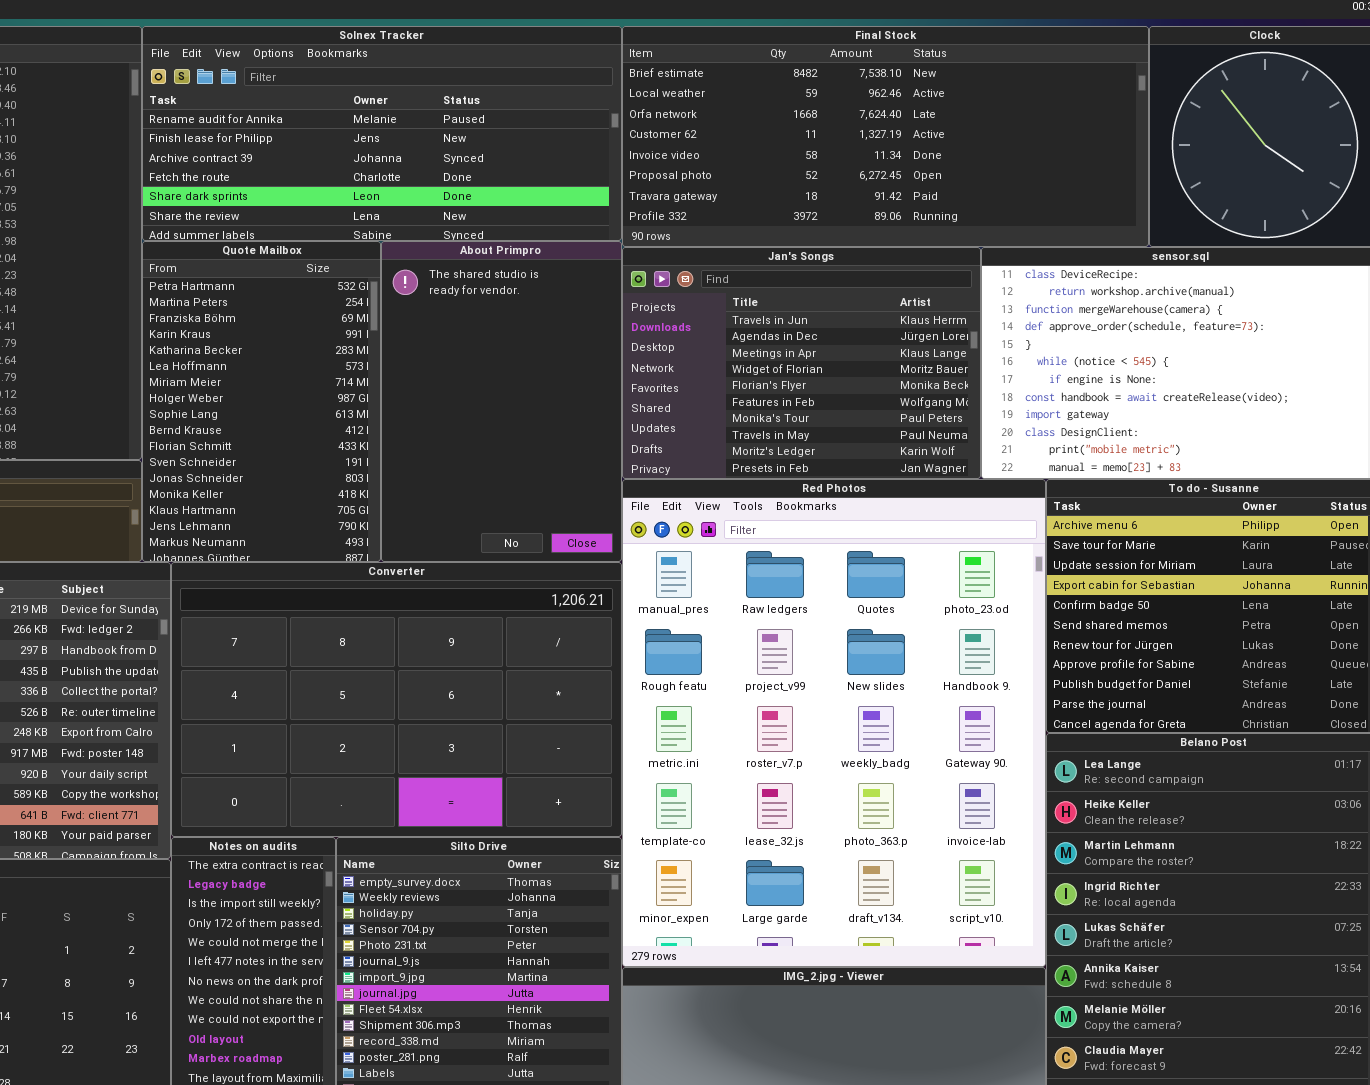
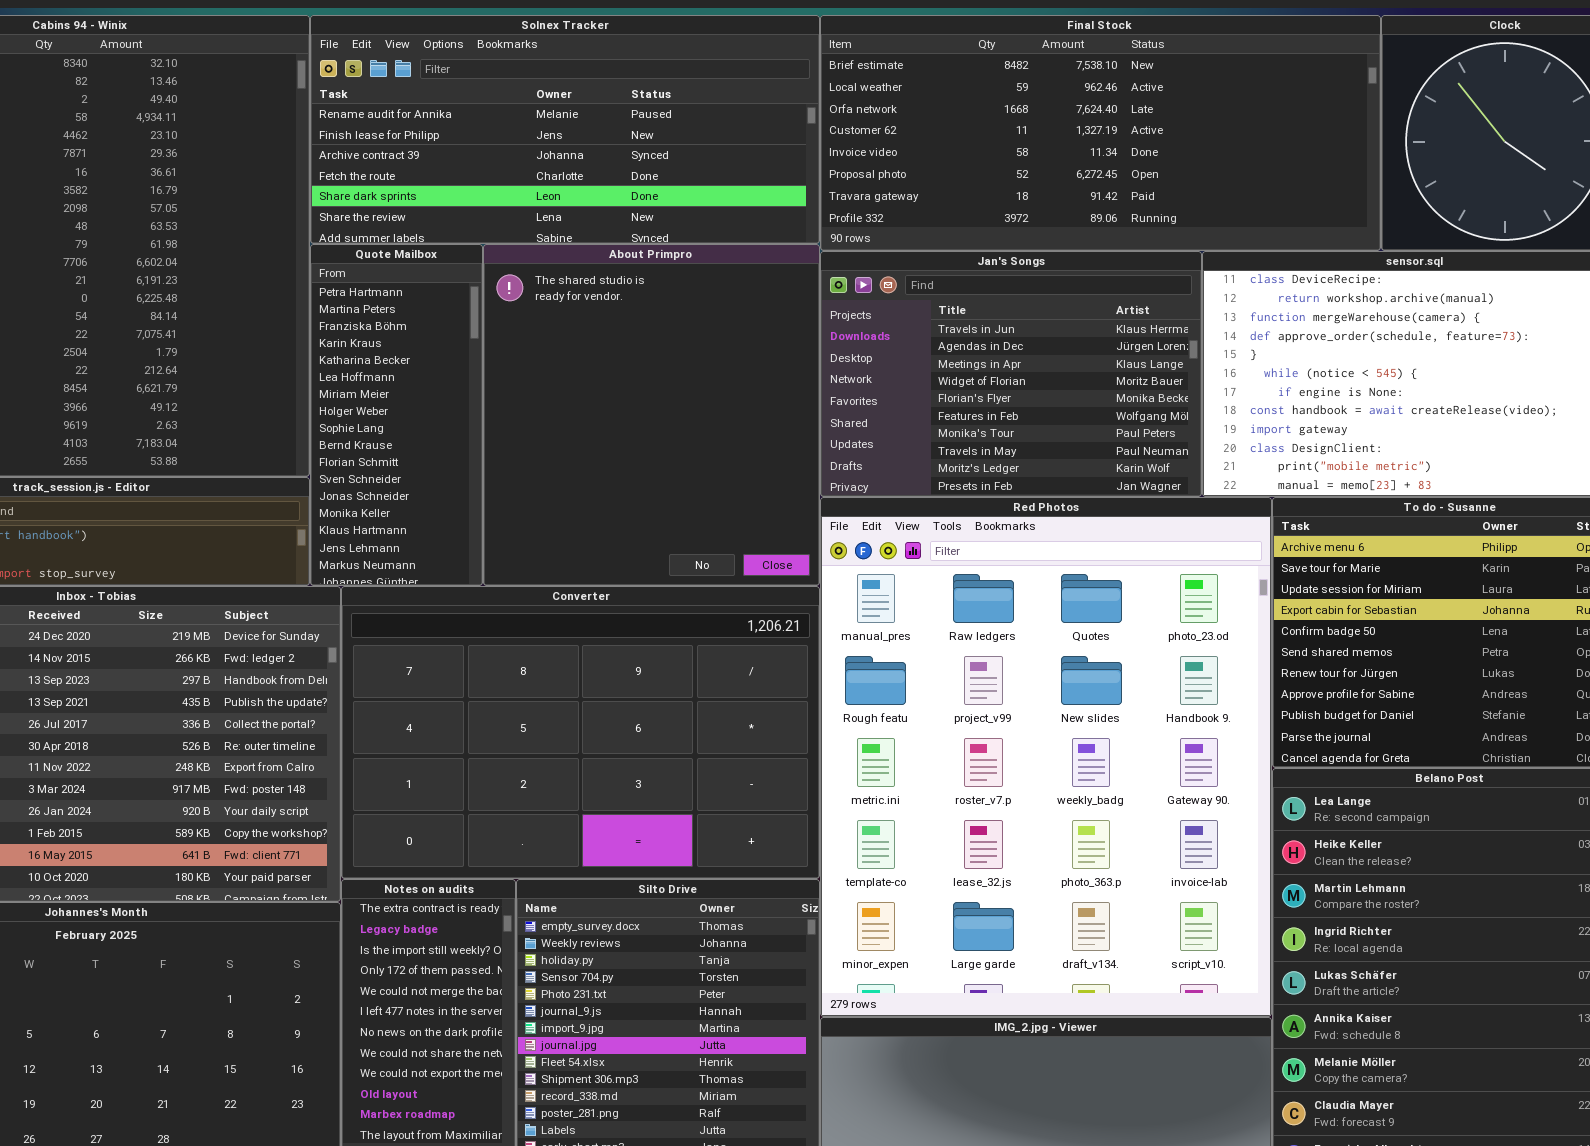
Quote Mailbox: [142,241,381,562] -> [310,244,483,586], resized
About Primpro: [381,241,622,562] -> [483,244,820,586], resized

